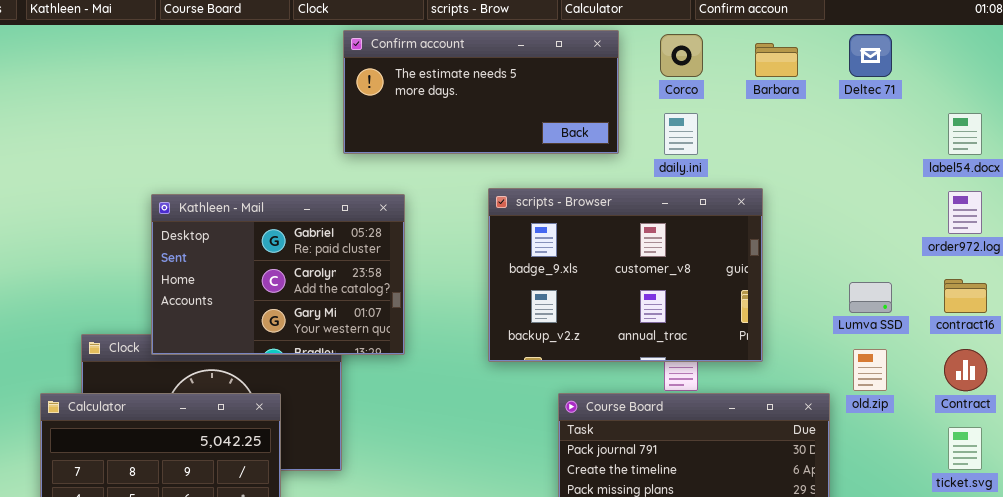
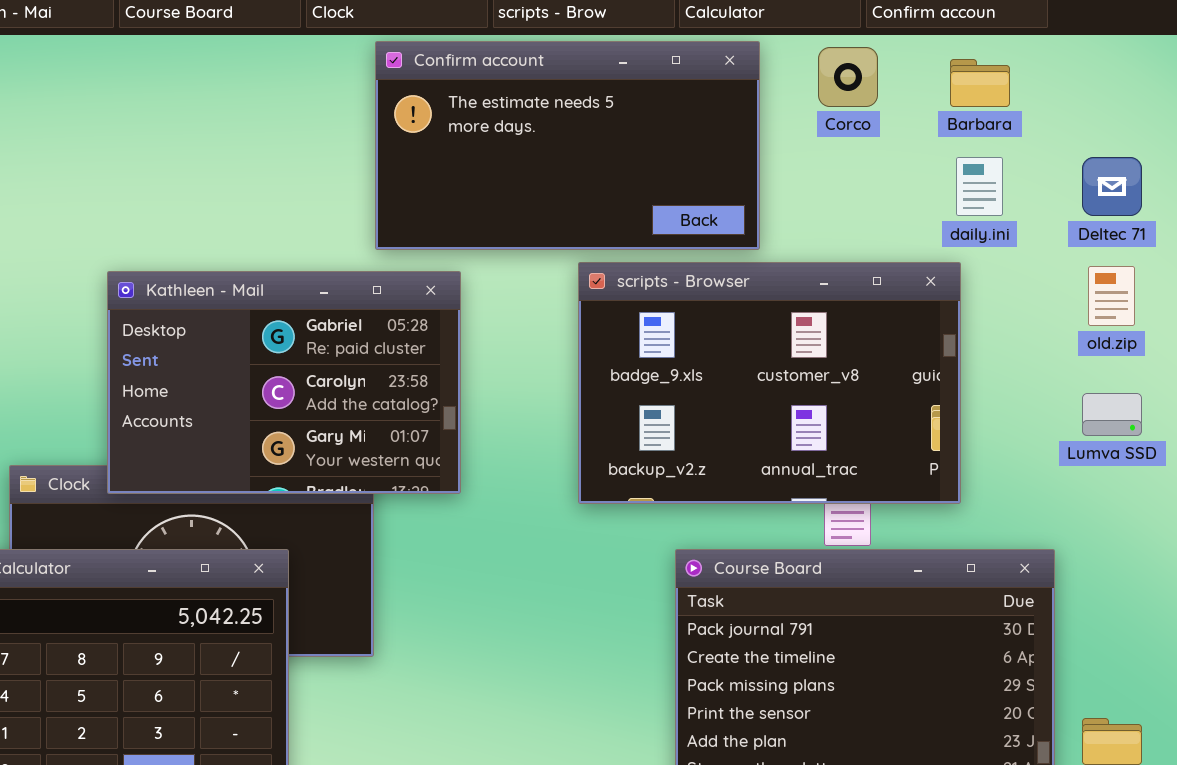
Confirm account: [343,30,619,154] -> [375,41,760,250], resized
Deltec 71: [849,34,892,77] -> [1082,157,1142,216], moved
daily.ini: [664,113,698,155] -> [956,157,1003,216], moved
old.zip: [853,349,887,391] -> [1088,266,1135,326], moved

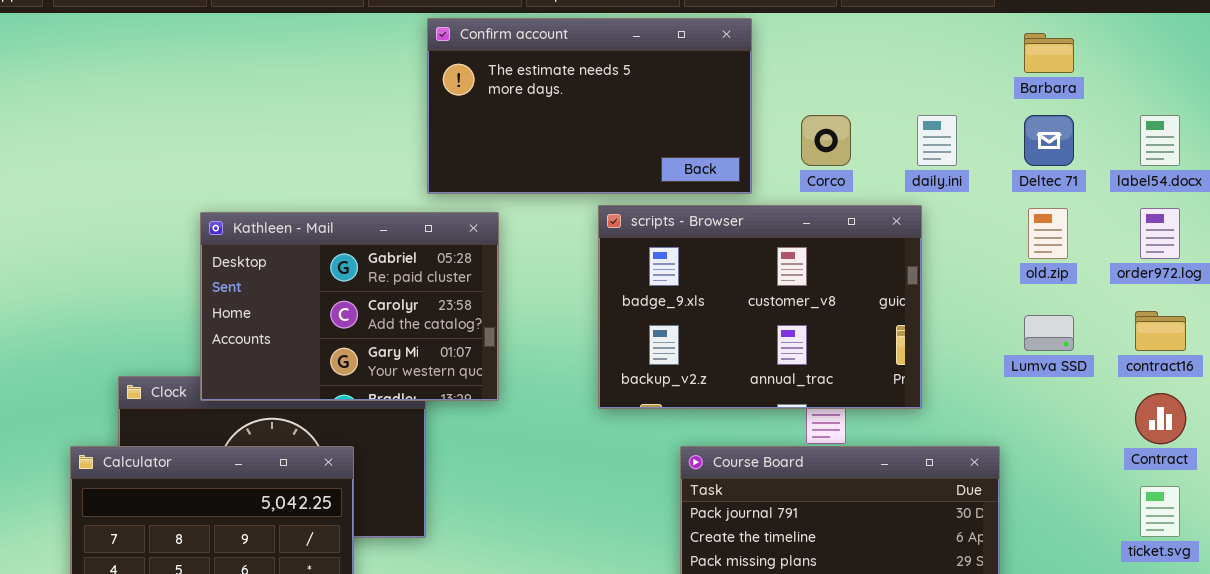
Corco: [818,47,878,107] -> [801,115,851,166], moved
Barbara: [950,59,1010,107] -> [1024,33,1074,73], moved

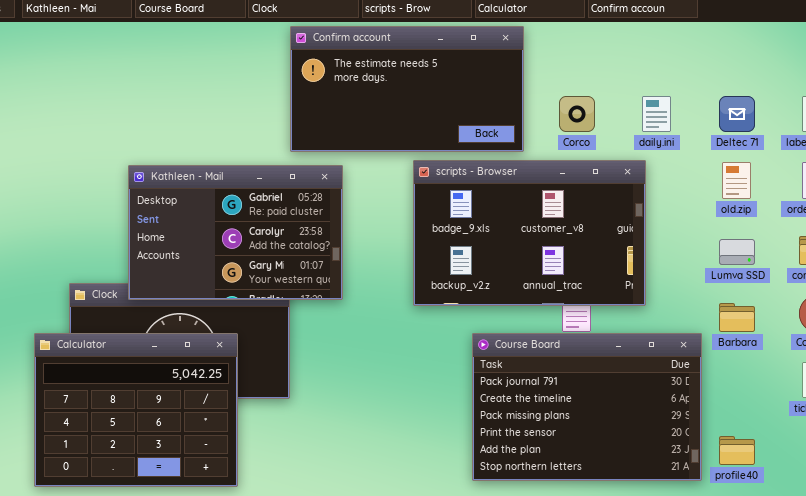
Barbara: [1024,33,1074,73] -> [719,303,755,332], moved

